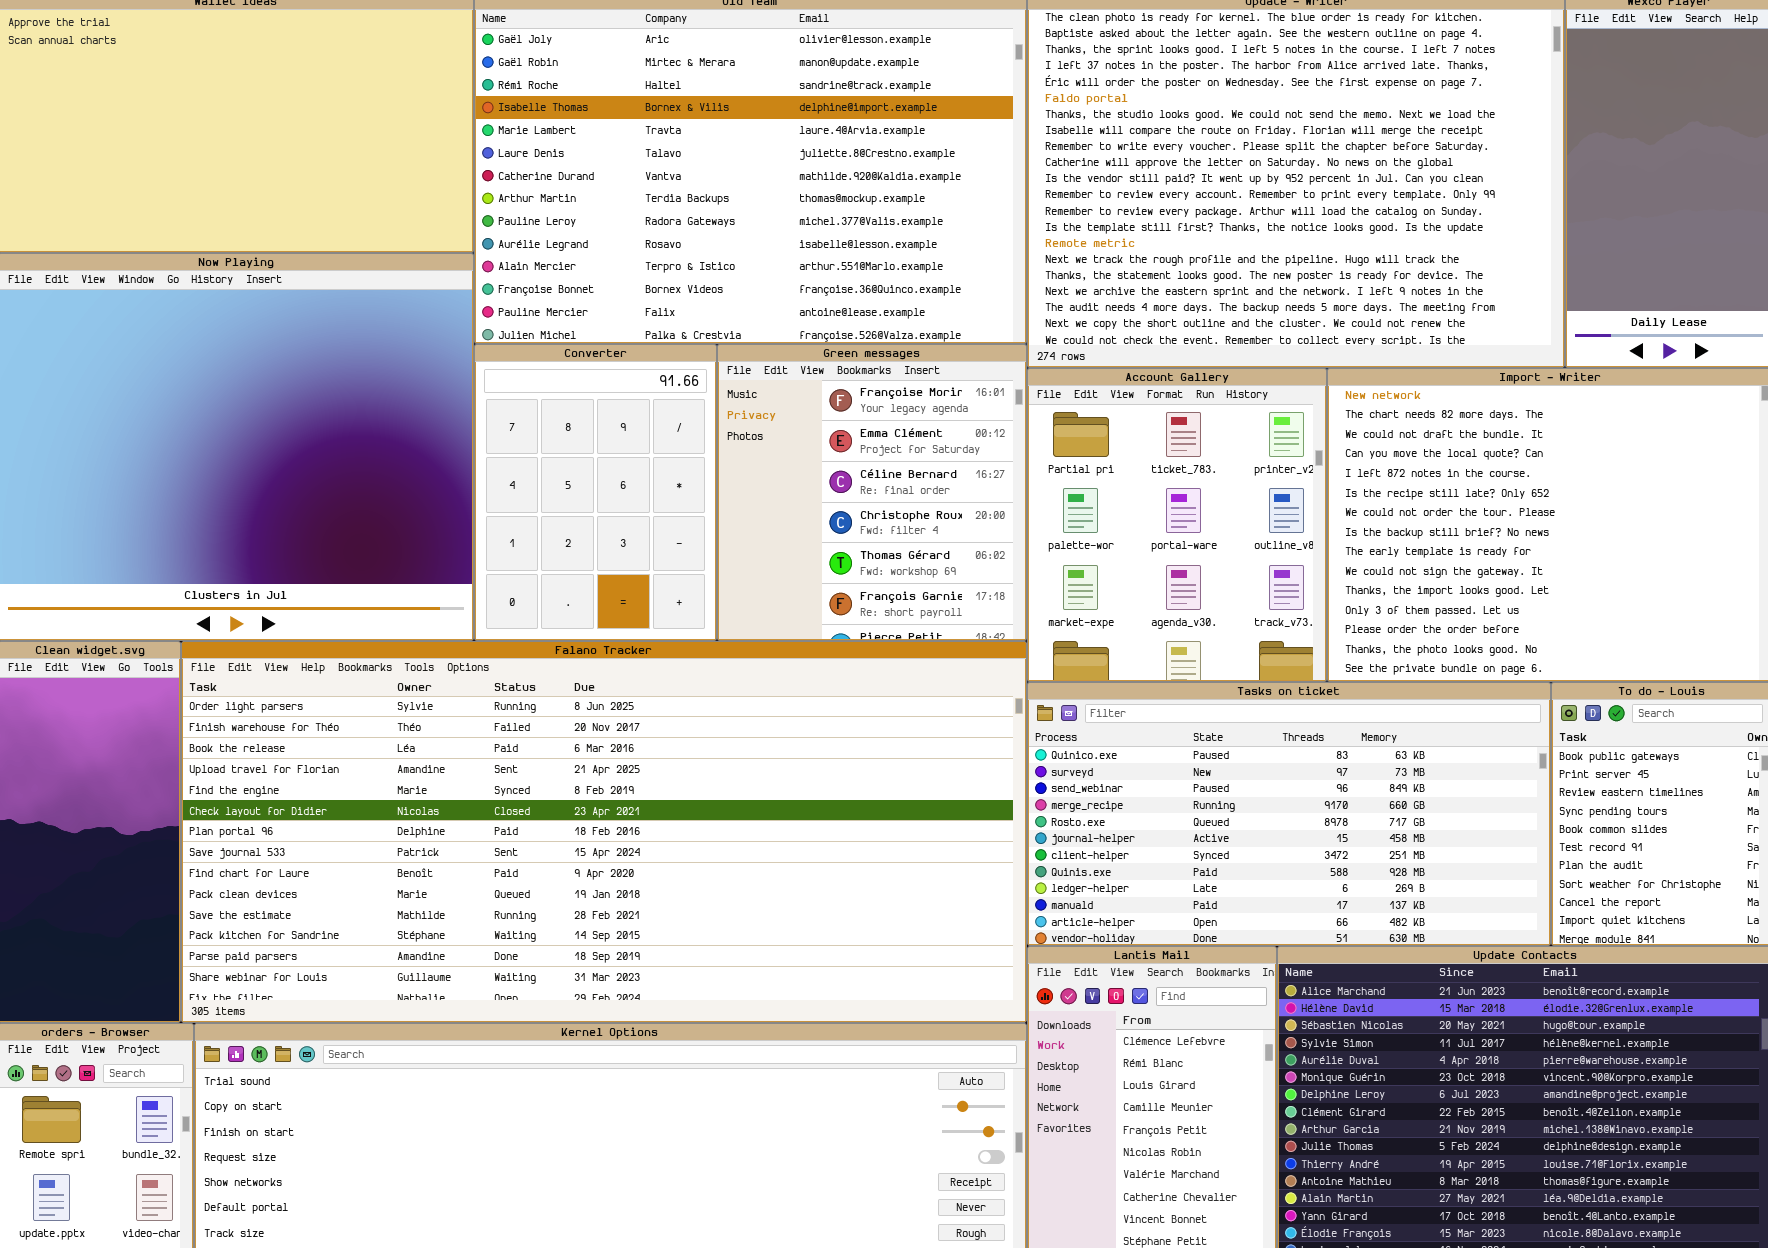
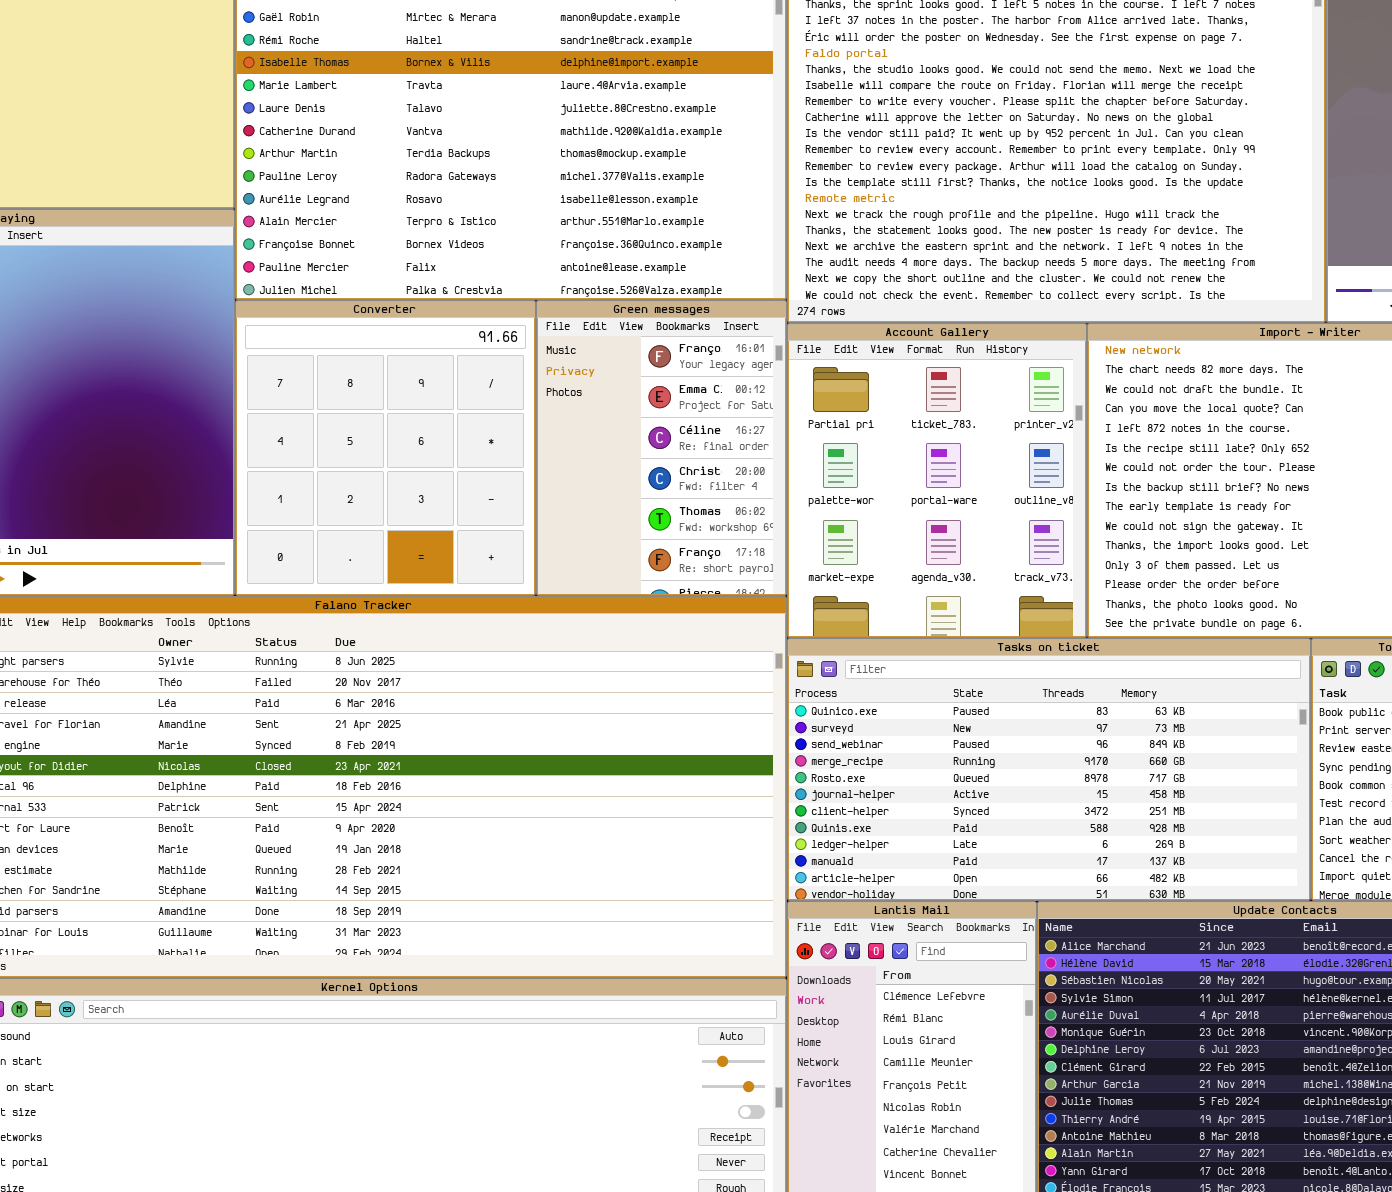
Converter: [474,344,717,641] -> [235,300,536,596], resized
Green messages: [717,344,1027,641] -> [536,300,787,596], resized

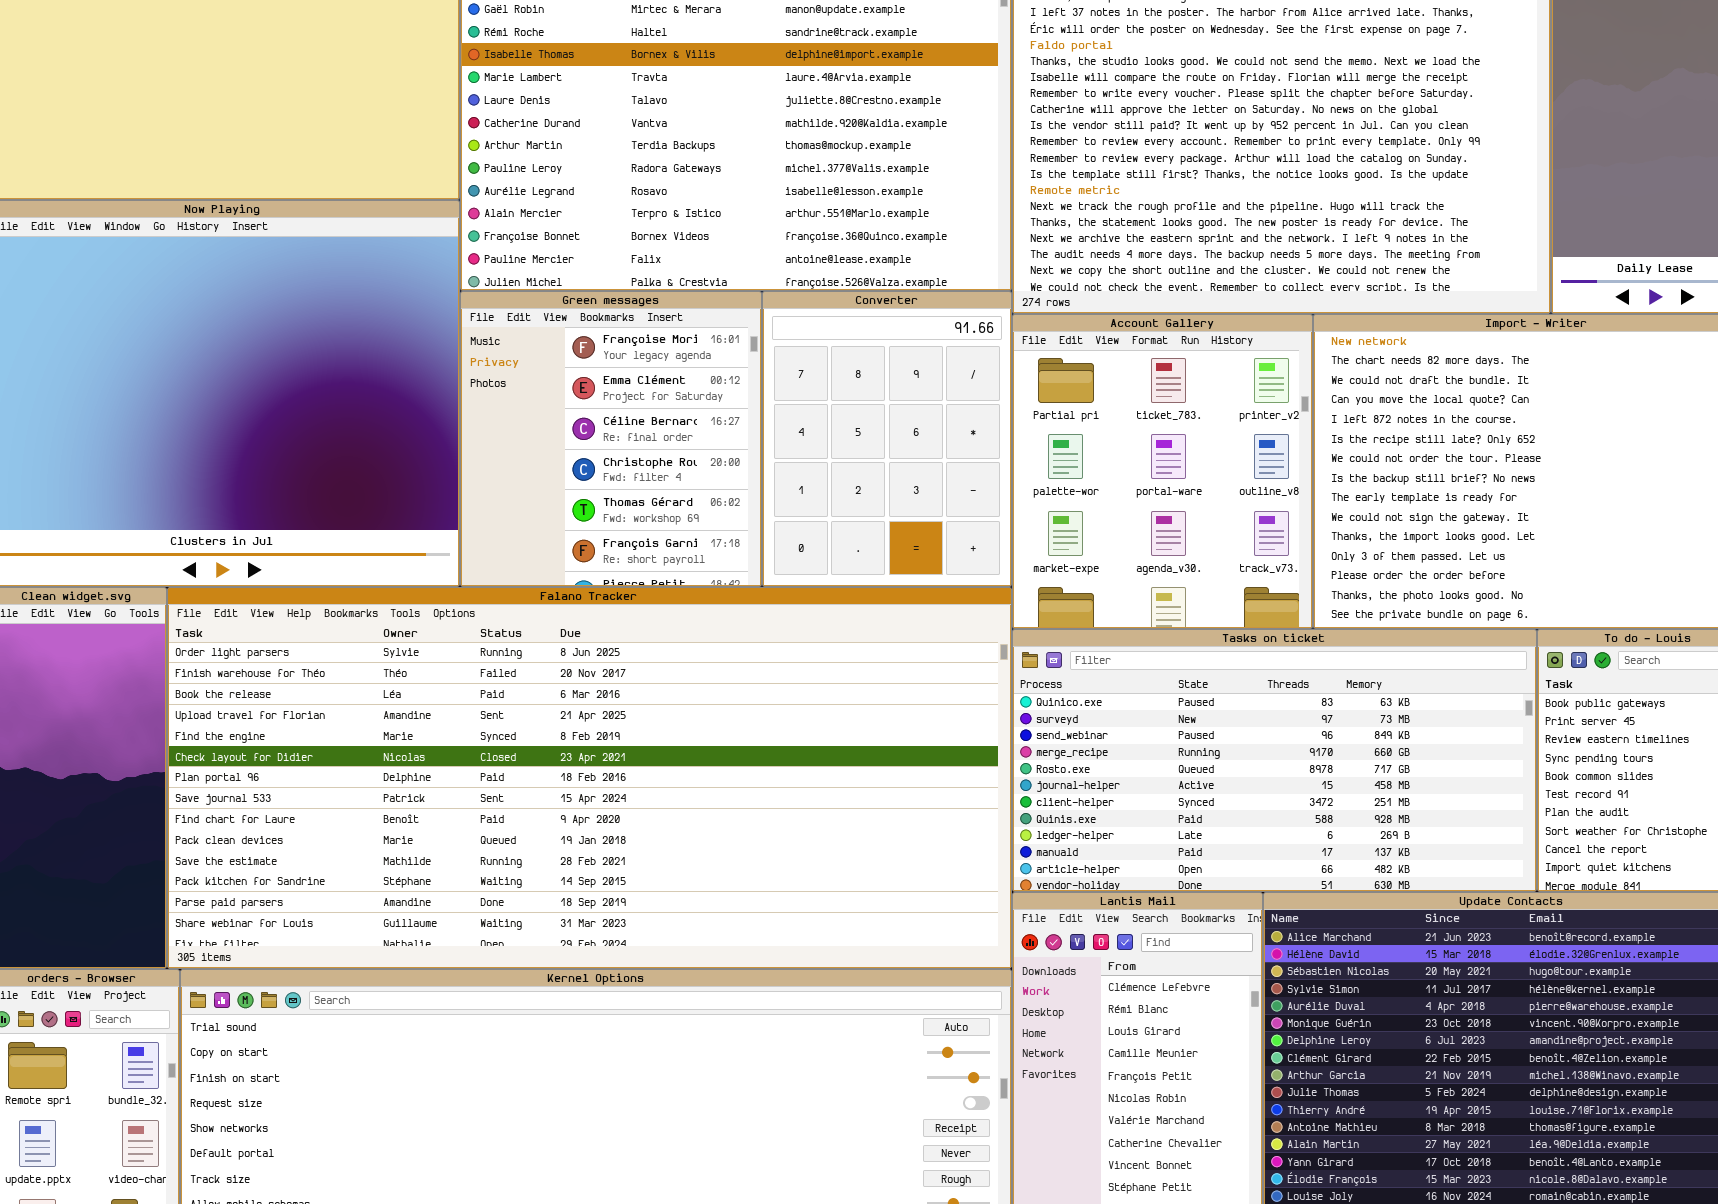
Converter: [235,300,536,596] -> [762,291,1012,587], moved, resized
Green messages: [536,300,787,596] -> [460,291,762,587], moved, resized

